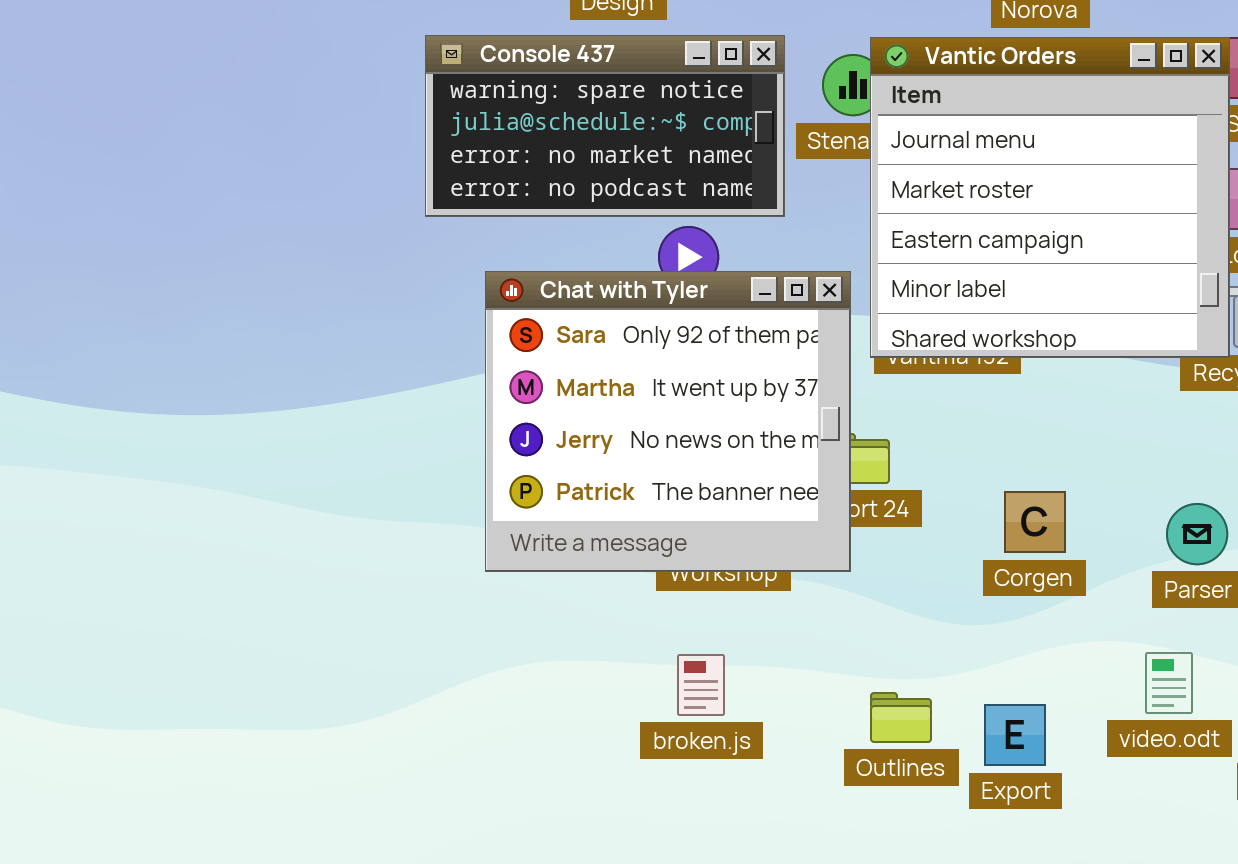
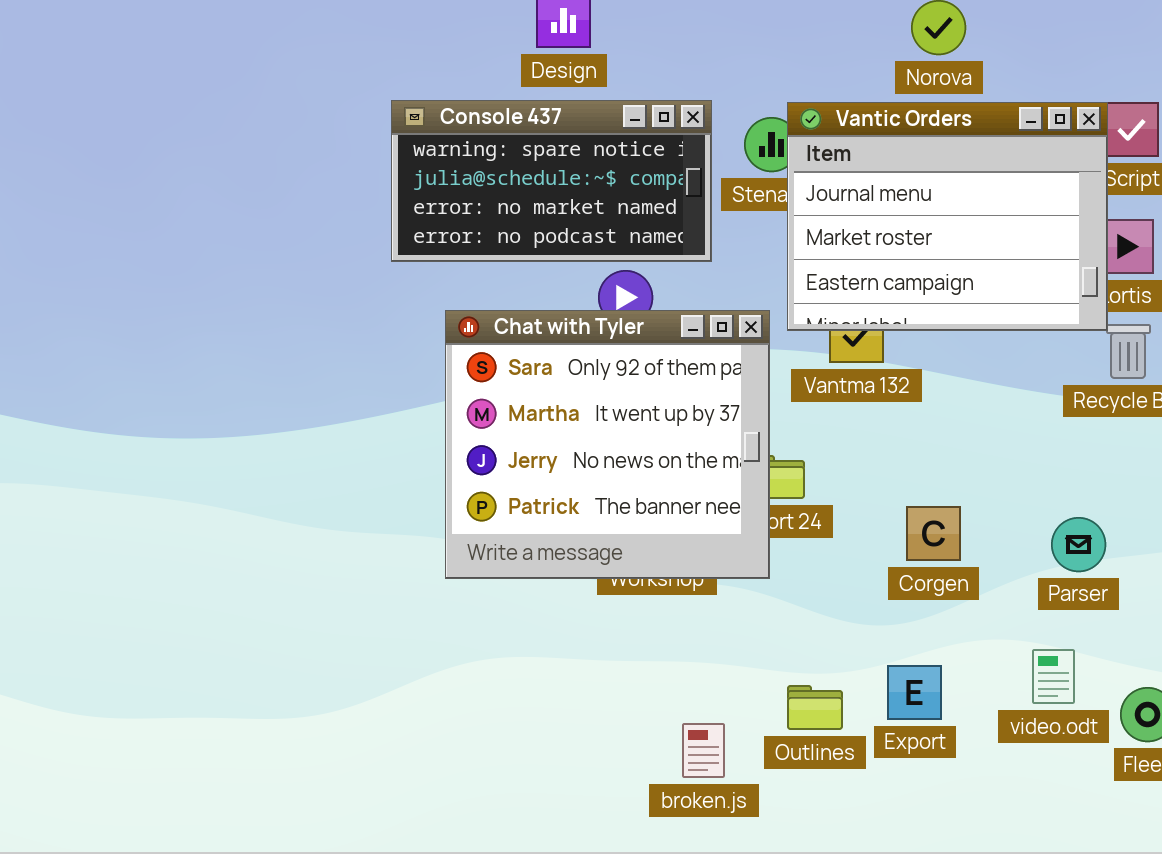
Vantic Orders: [870,37,1230,358] -> [787,102,1108,331], resized
broken.js: [677,654,725,716] -> [682,723,725,778], moved
Export: [984,704,1046,766] -> [887,665,942,720], moved

